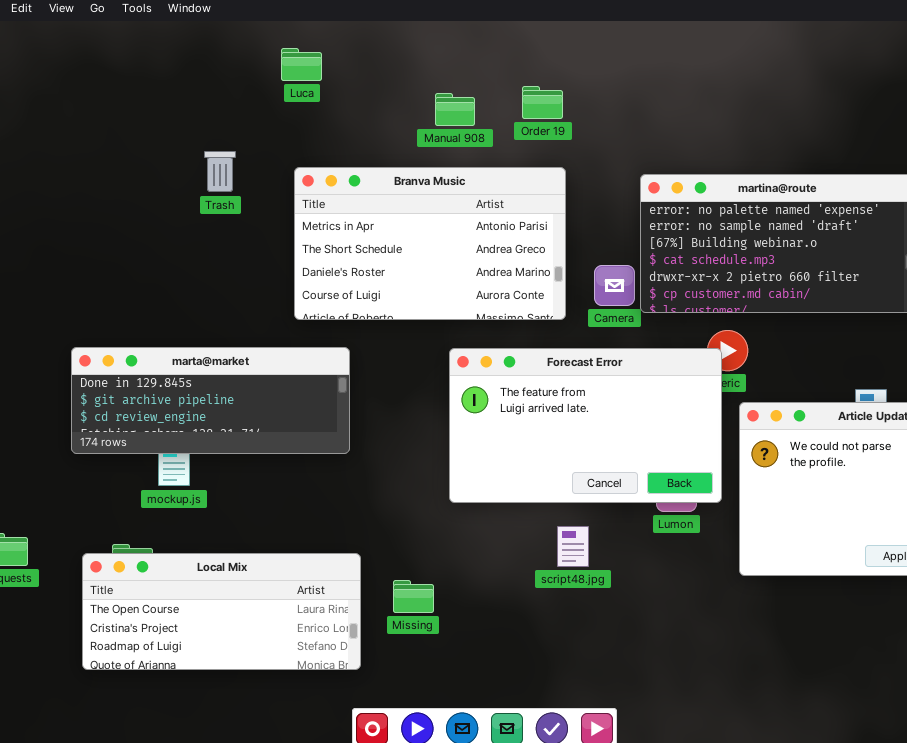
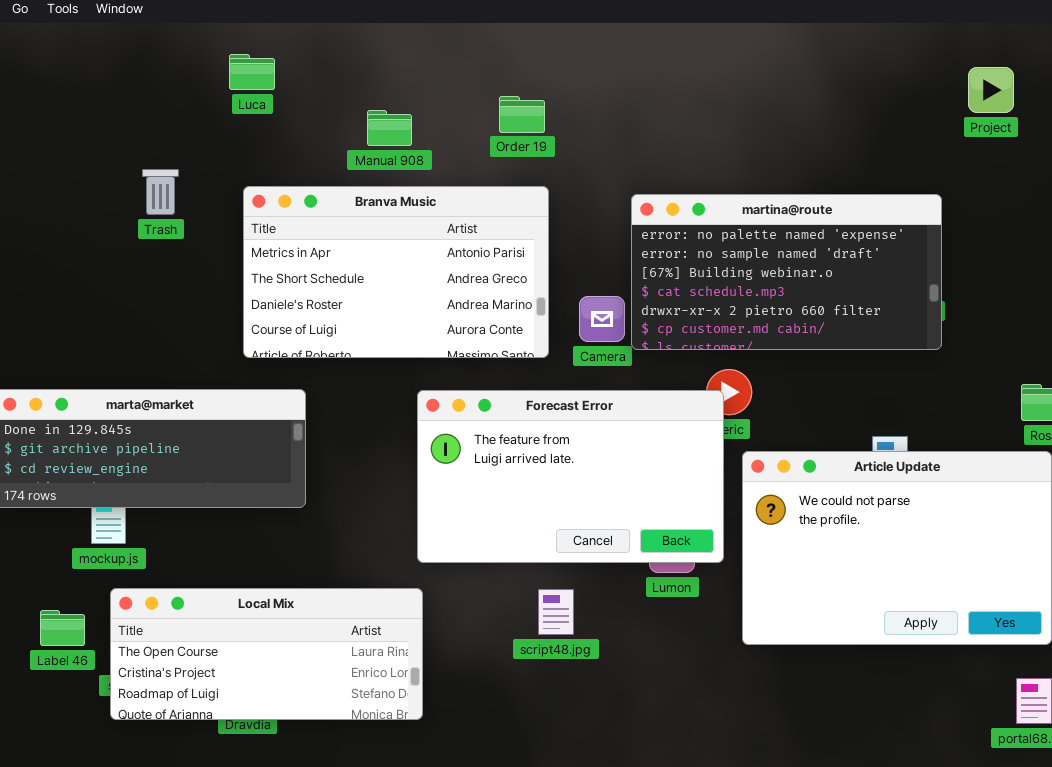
Manual 908: [435,93,475,126] -> [367,110,412,146], moved
Local Mix: [82,553,361,670] -> [110,588,423,720], moved

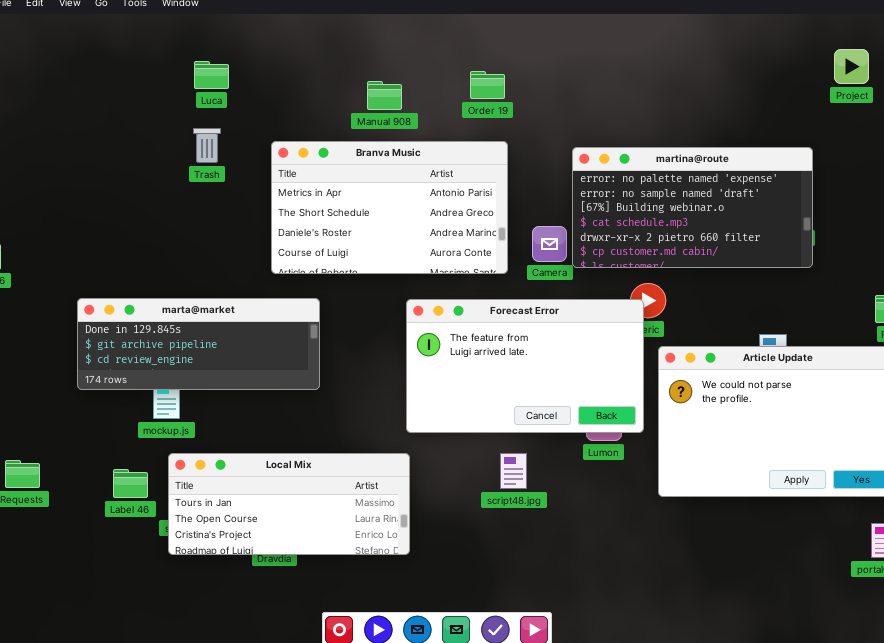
Luca: [229,54,275,90] -> [194,61,229,89], moved
Local Mix: [110,588,423,720] -> [168,453,410,555], scrolled up 1 row

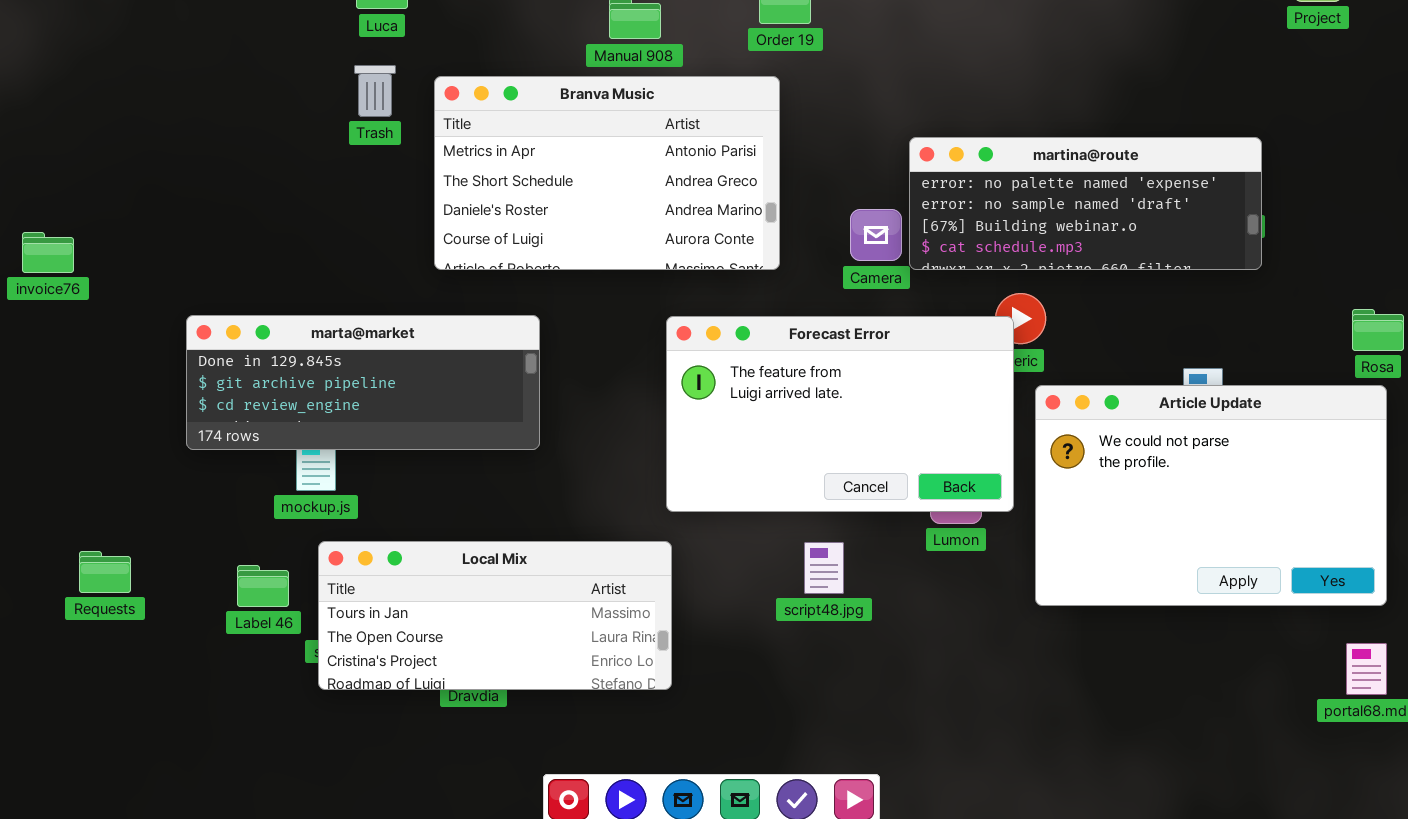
Branva Music: [271,141,508,274] -> [434,76,780,270], moved
martina@route: [572,147,813,268] -> [909,137,1262,270], resized

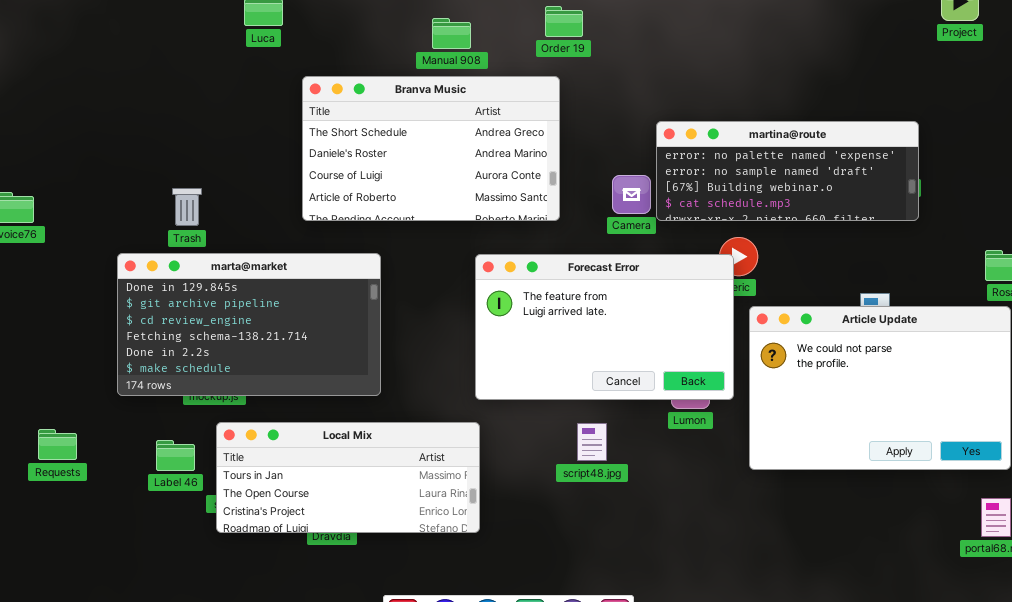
Trash: [354,65,396,117] -> [172,188,202,226], moved
Branva Music: [434,76,780,270] -> [302,76,560,221], scrolled down 1 row
marta@market: [186,315,540,450] -> [117,253,381,396], resized

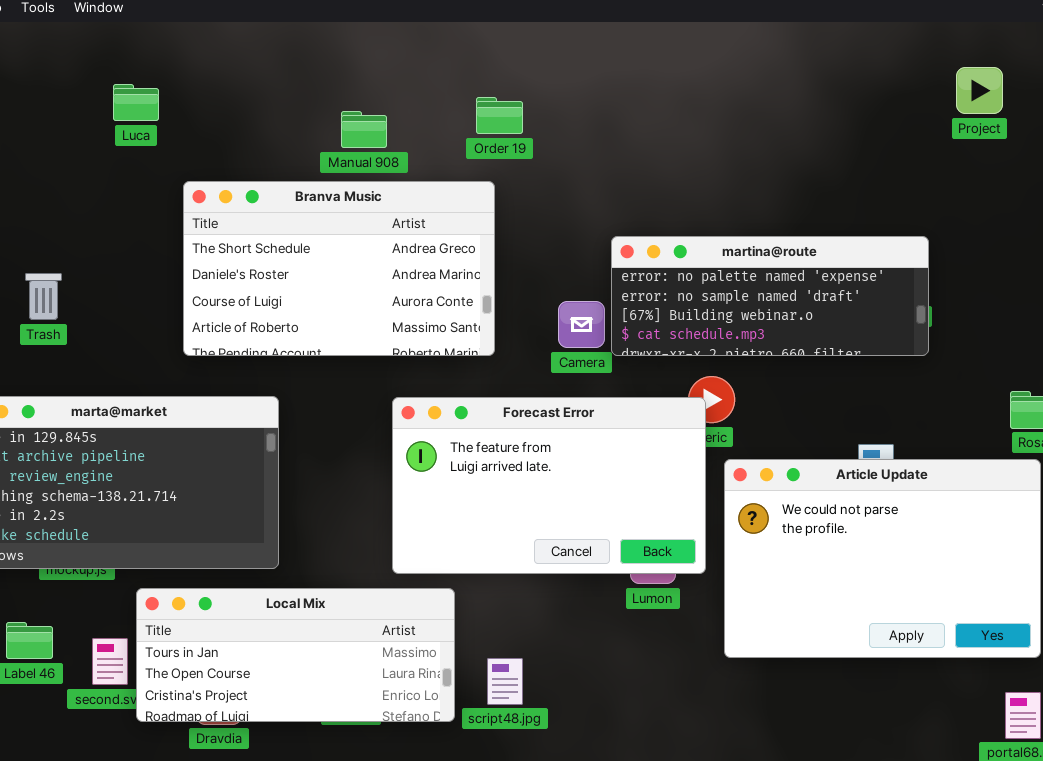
Trash: [172,188,202,226] -> [25,273,62,320], moved
Local Mix: [216,422,480,533] -> [136,588,455,722], moved
script48.jpg: [577,423,607,461] -> [487,658,523,705], moved

